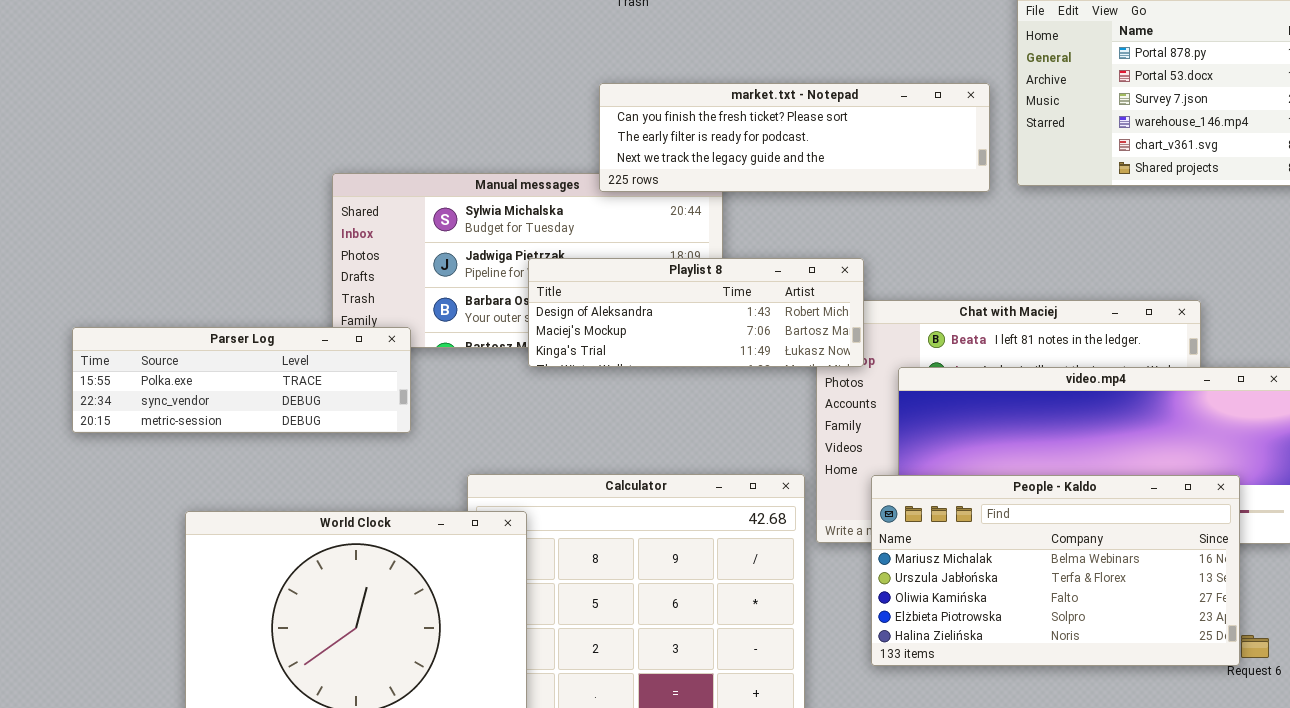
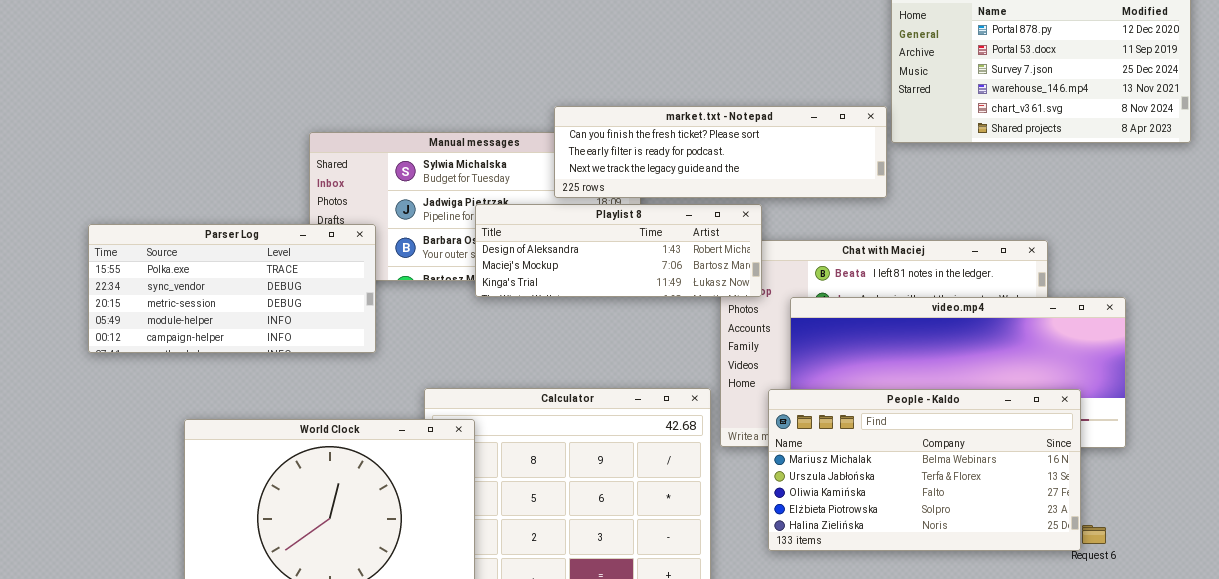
market.txt - Notepad: [599,83,990,192] -> [554,106,887,198], moved
Parser Log: [72,327,411,433] -> [88,224,376,353], resized

